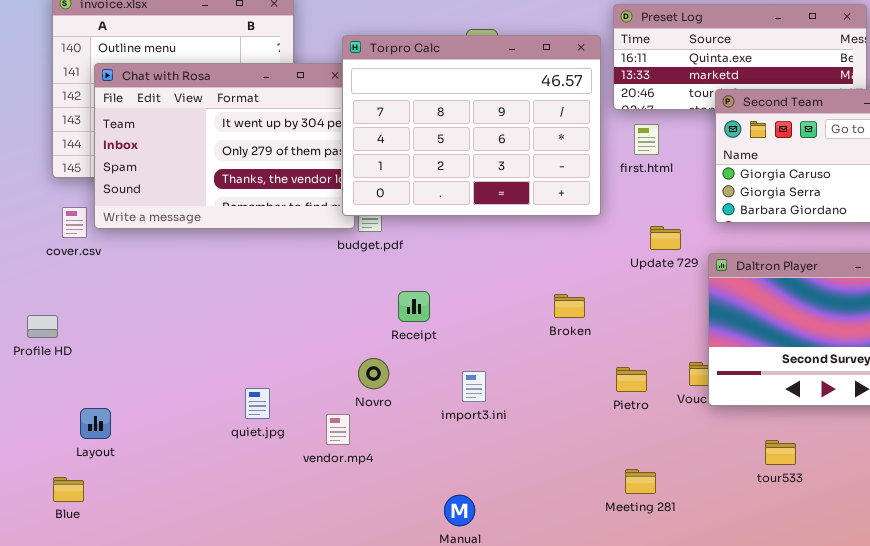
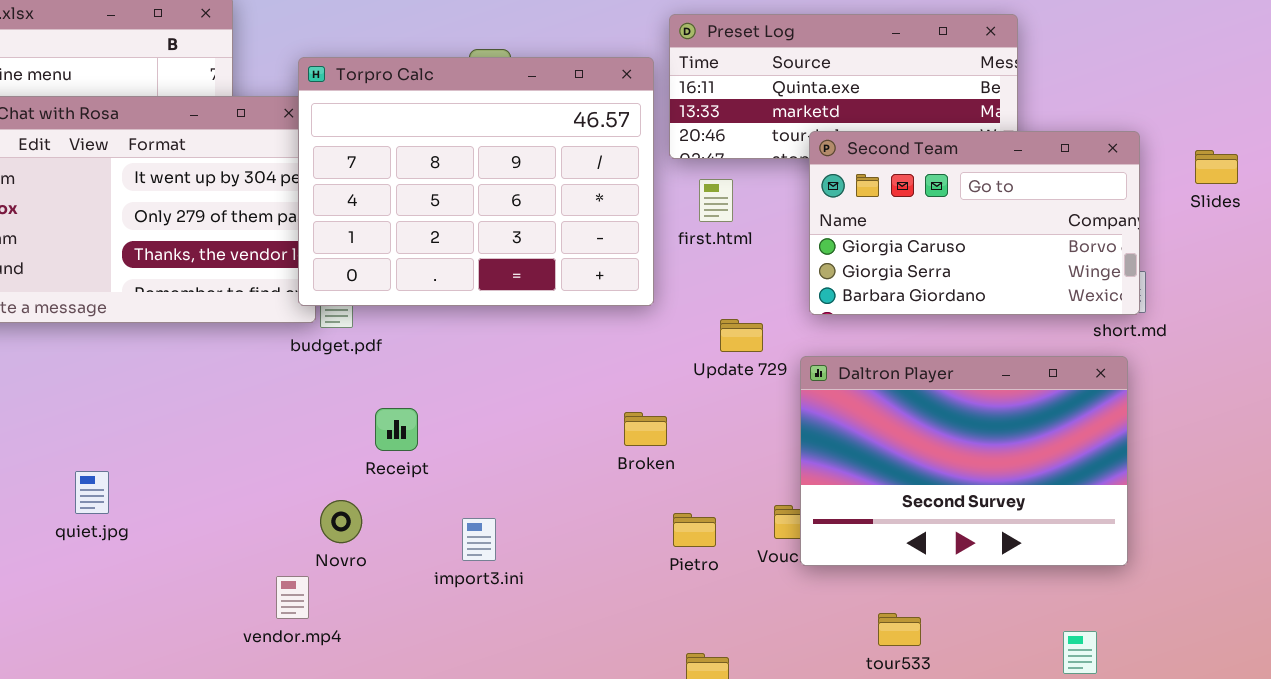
Broken: [554,294,585,318] -> [624,412,667,446], moved
quiet.jpg: [245,388,270,419] -> [75,471,109,514], moved

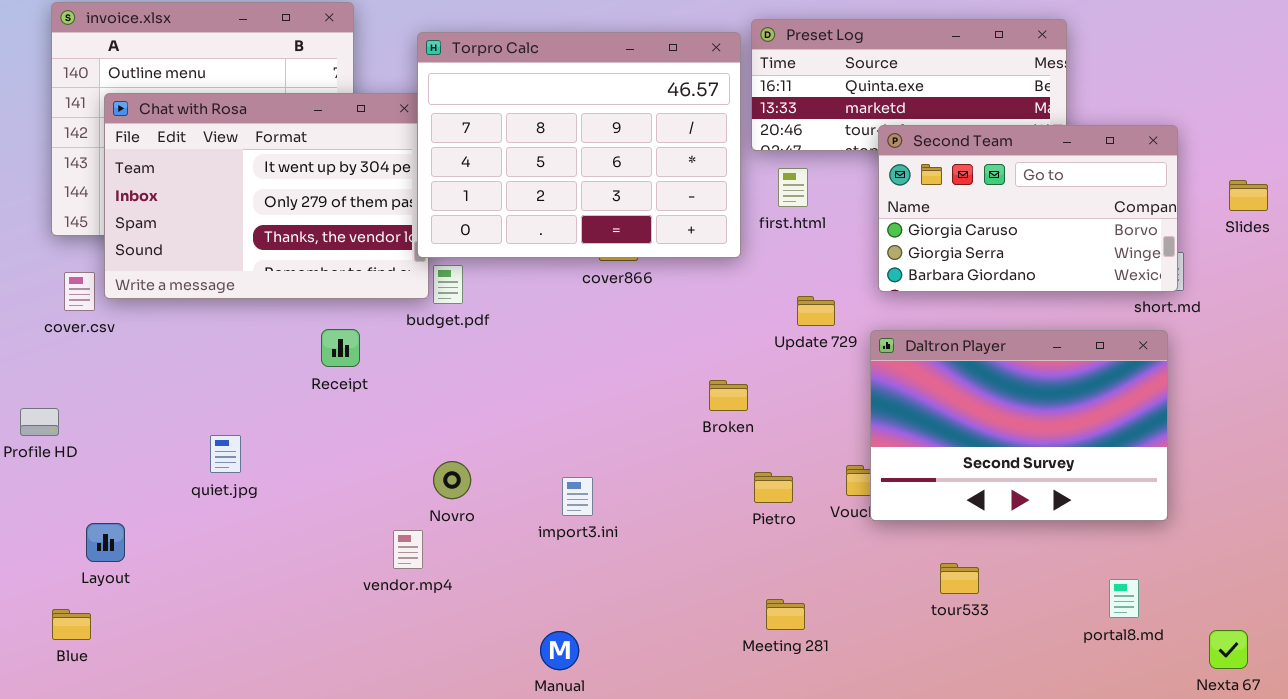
Torpro Calc: [298,57,654,306] -> [417,32,741,258], moved
Slides: [1195,150,1238,184] -> [1229,180,1268,211], moved
Receipt: [375,408,418,451] -> [321,329,360,367], moved

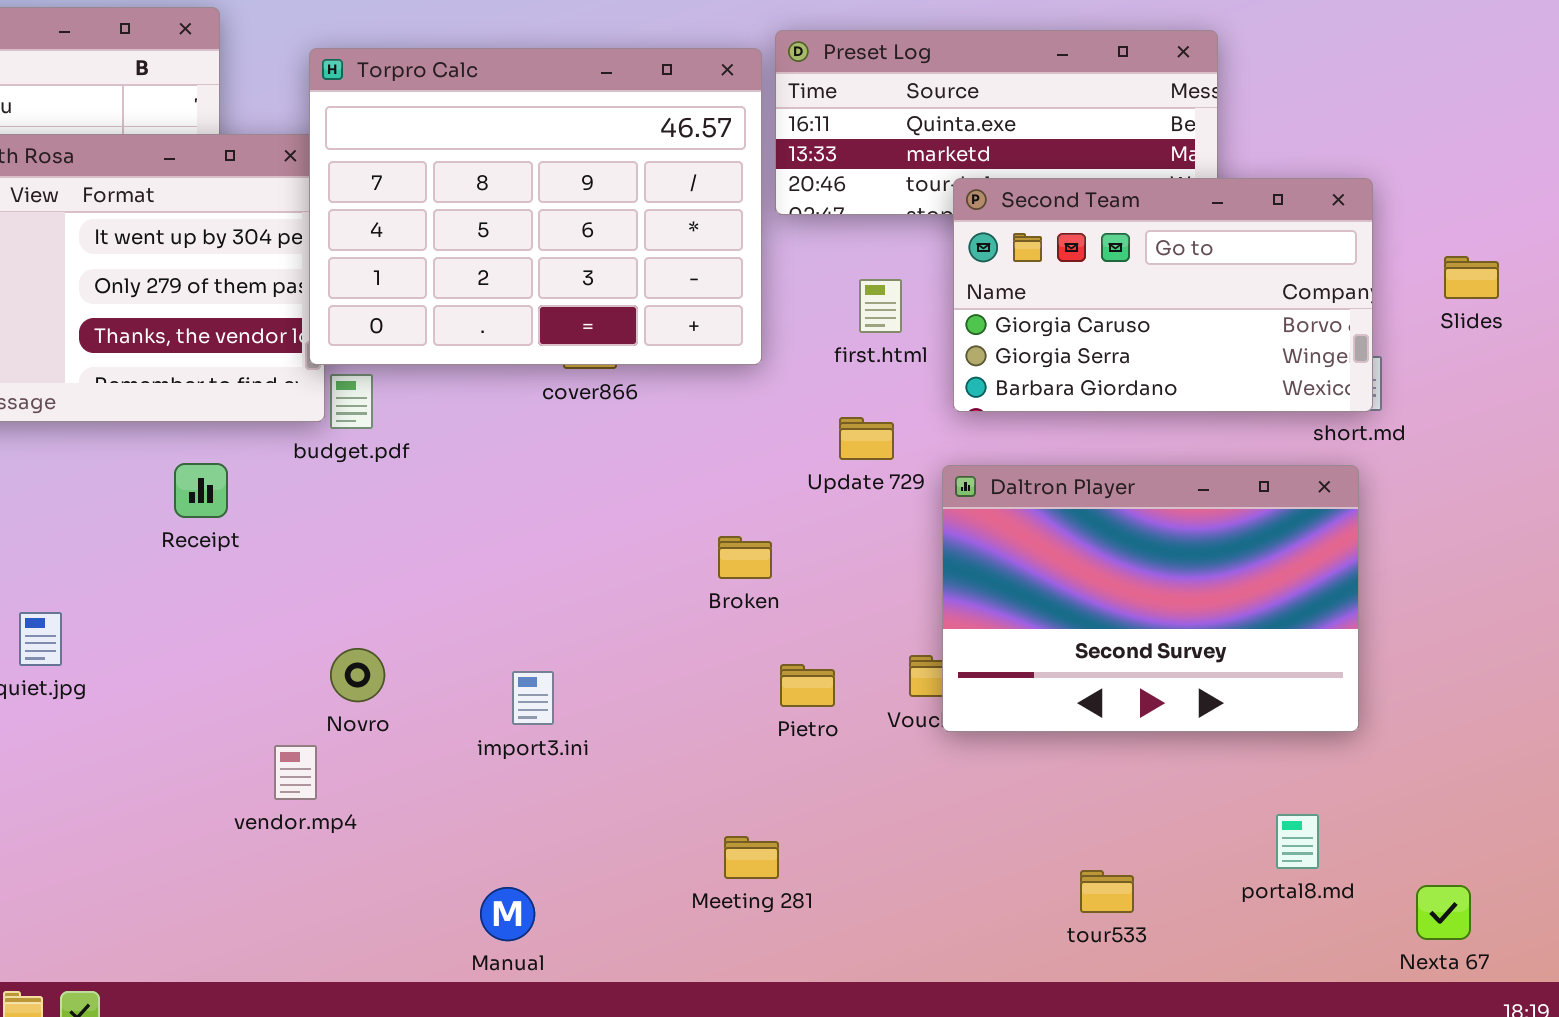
first.html: [778,168,808,207] -> [859,279,902,333], moved
tour533: [940,563,979,594] -> [1080,870,1134,913], moved
Meeting 281: [766,599,805,630] -> [724,836,779,879], moved

